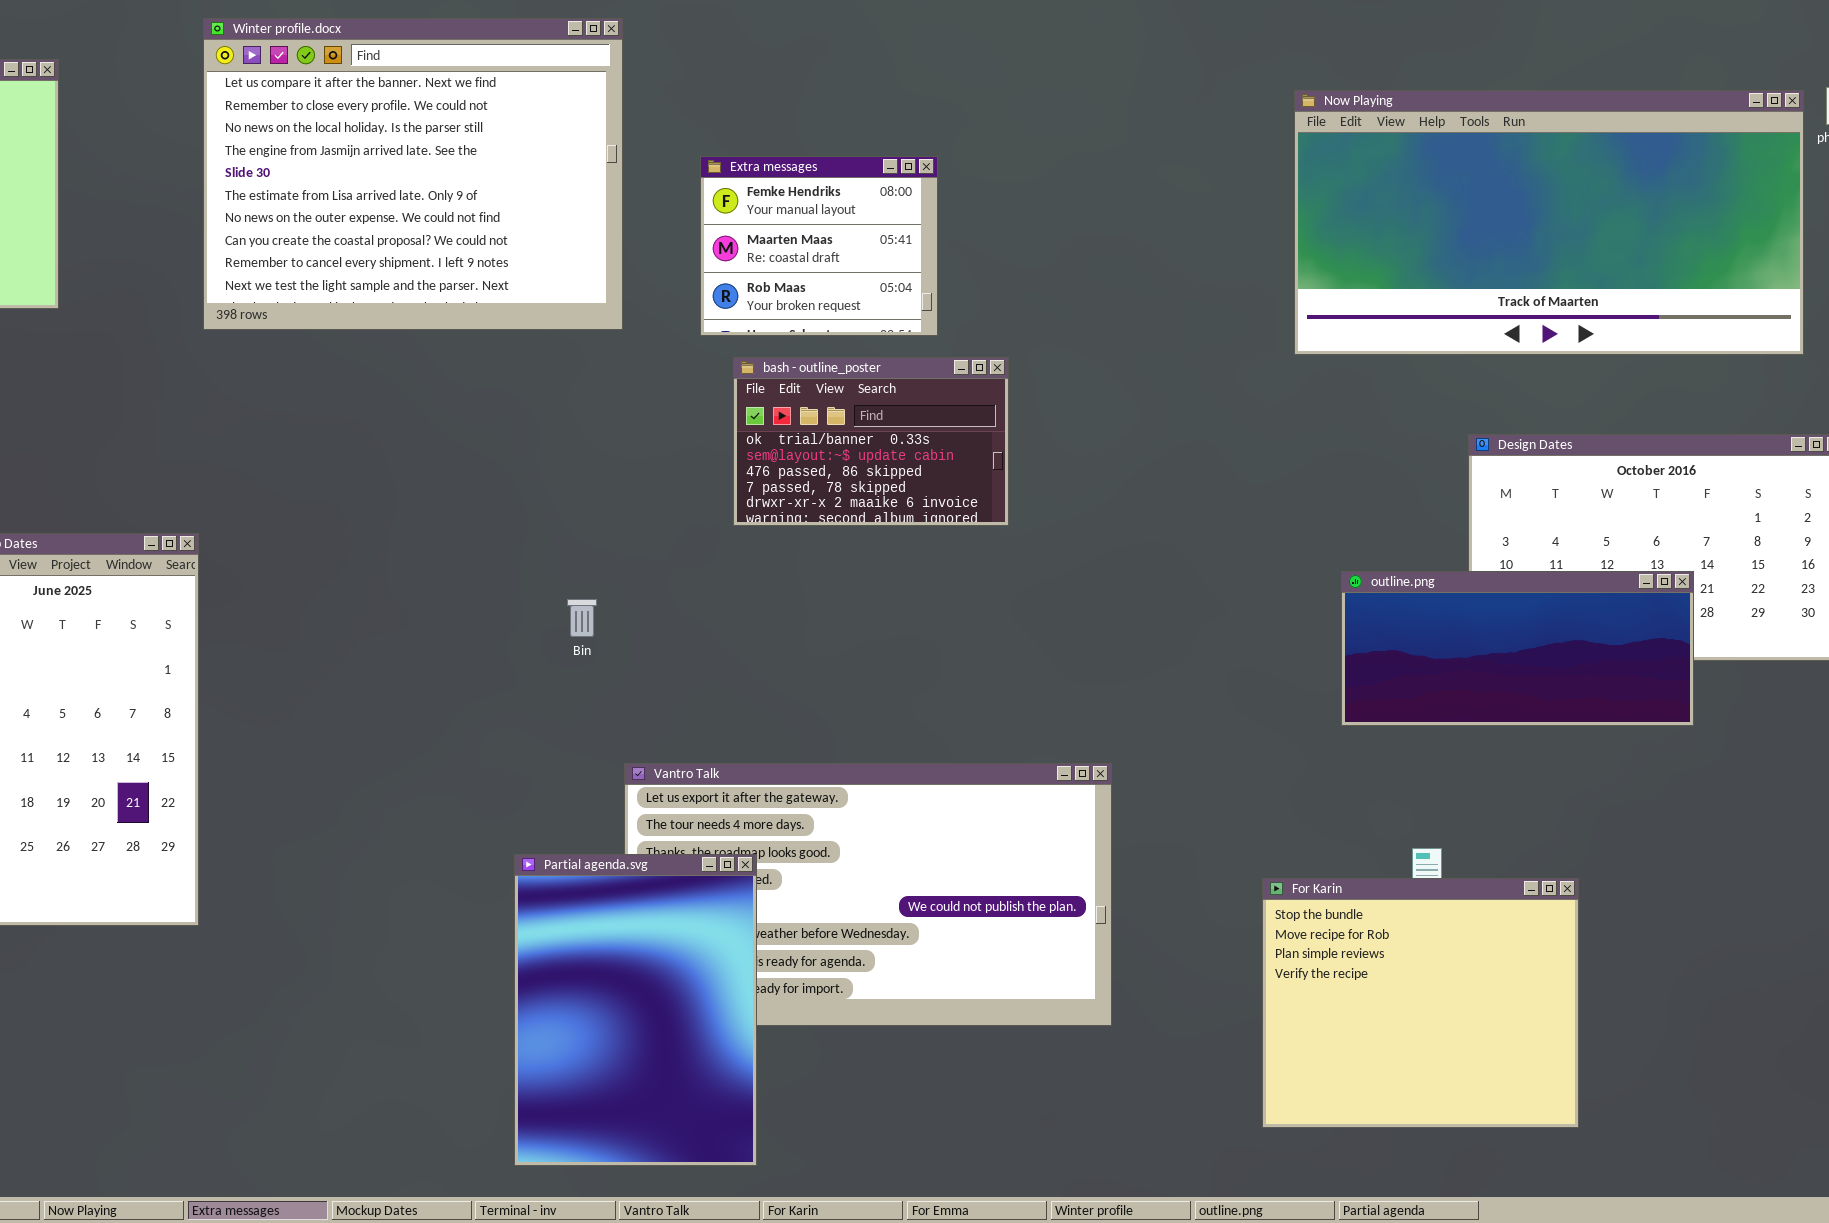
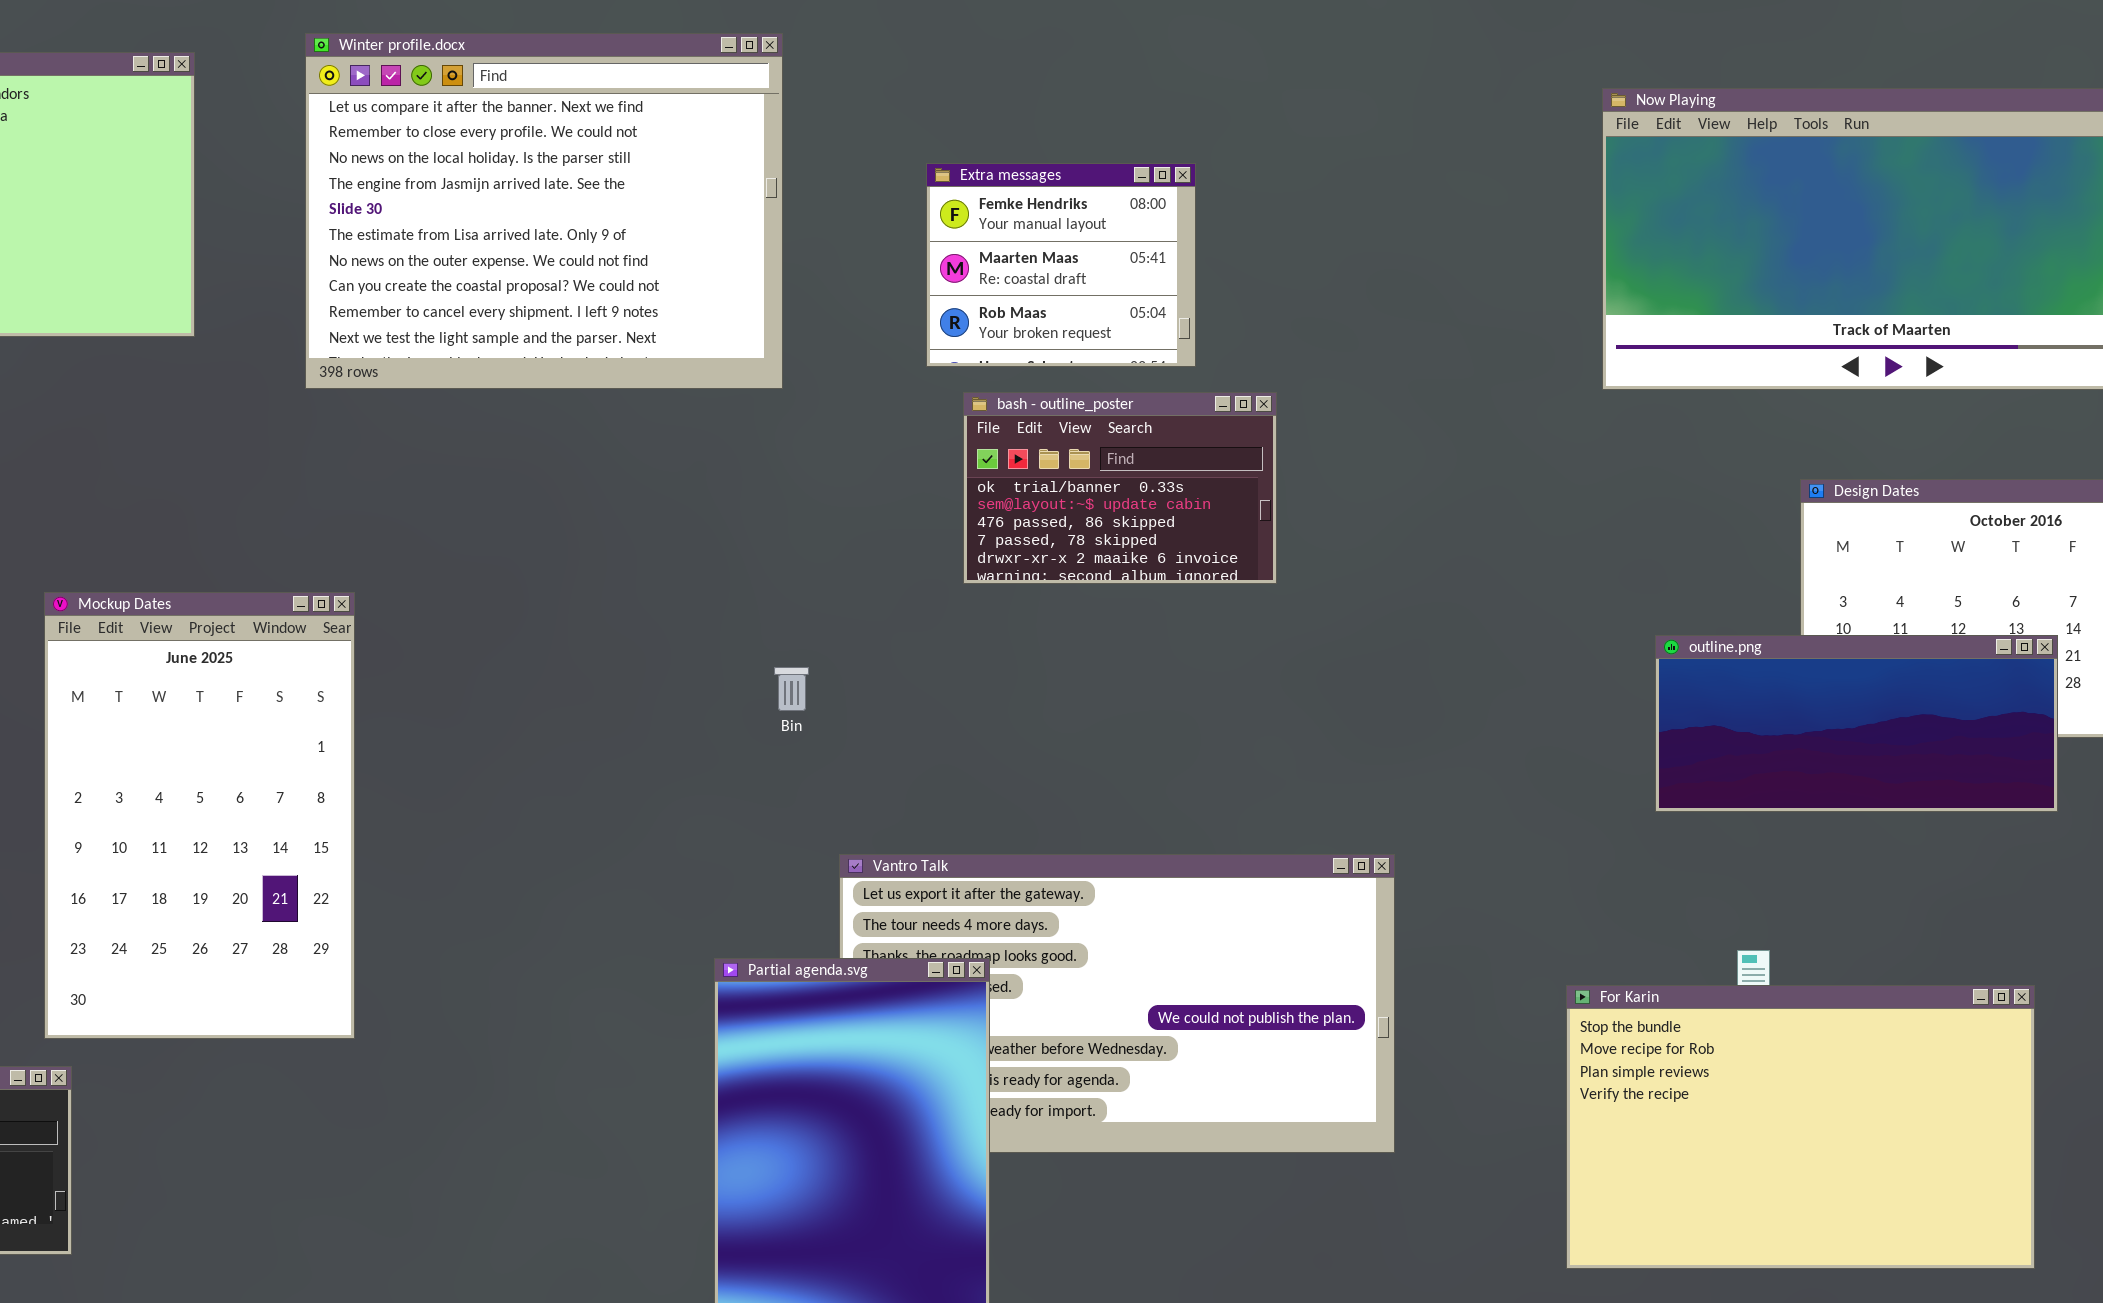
Winter profile.docx: [203,18,623,330] -> [305,33,783,389], moved
For Karin: [1262,878,1579,1128] -> [1566,985,2035,1269], resized

